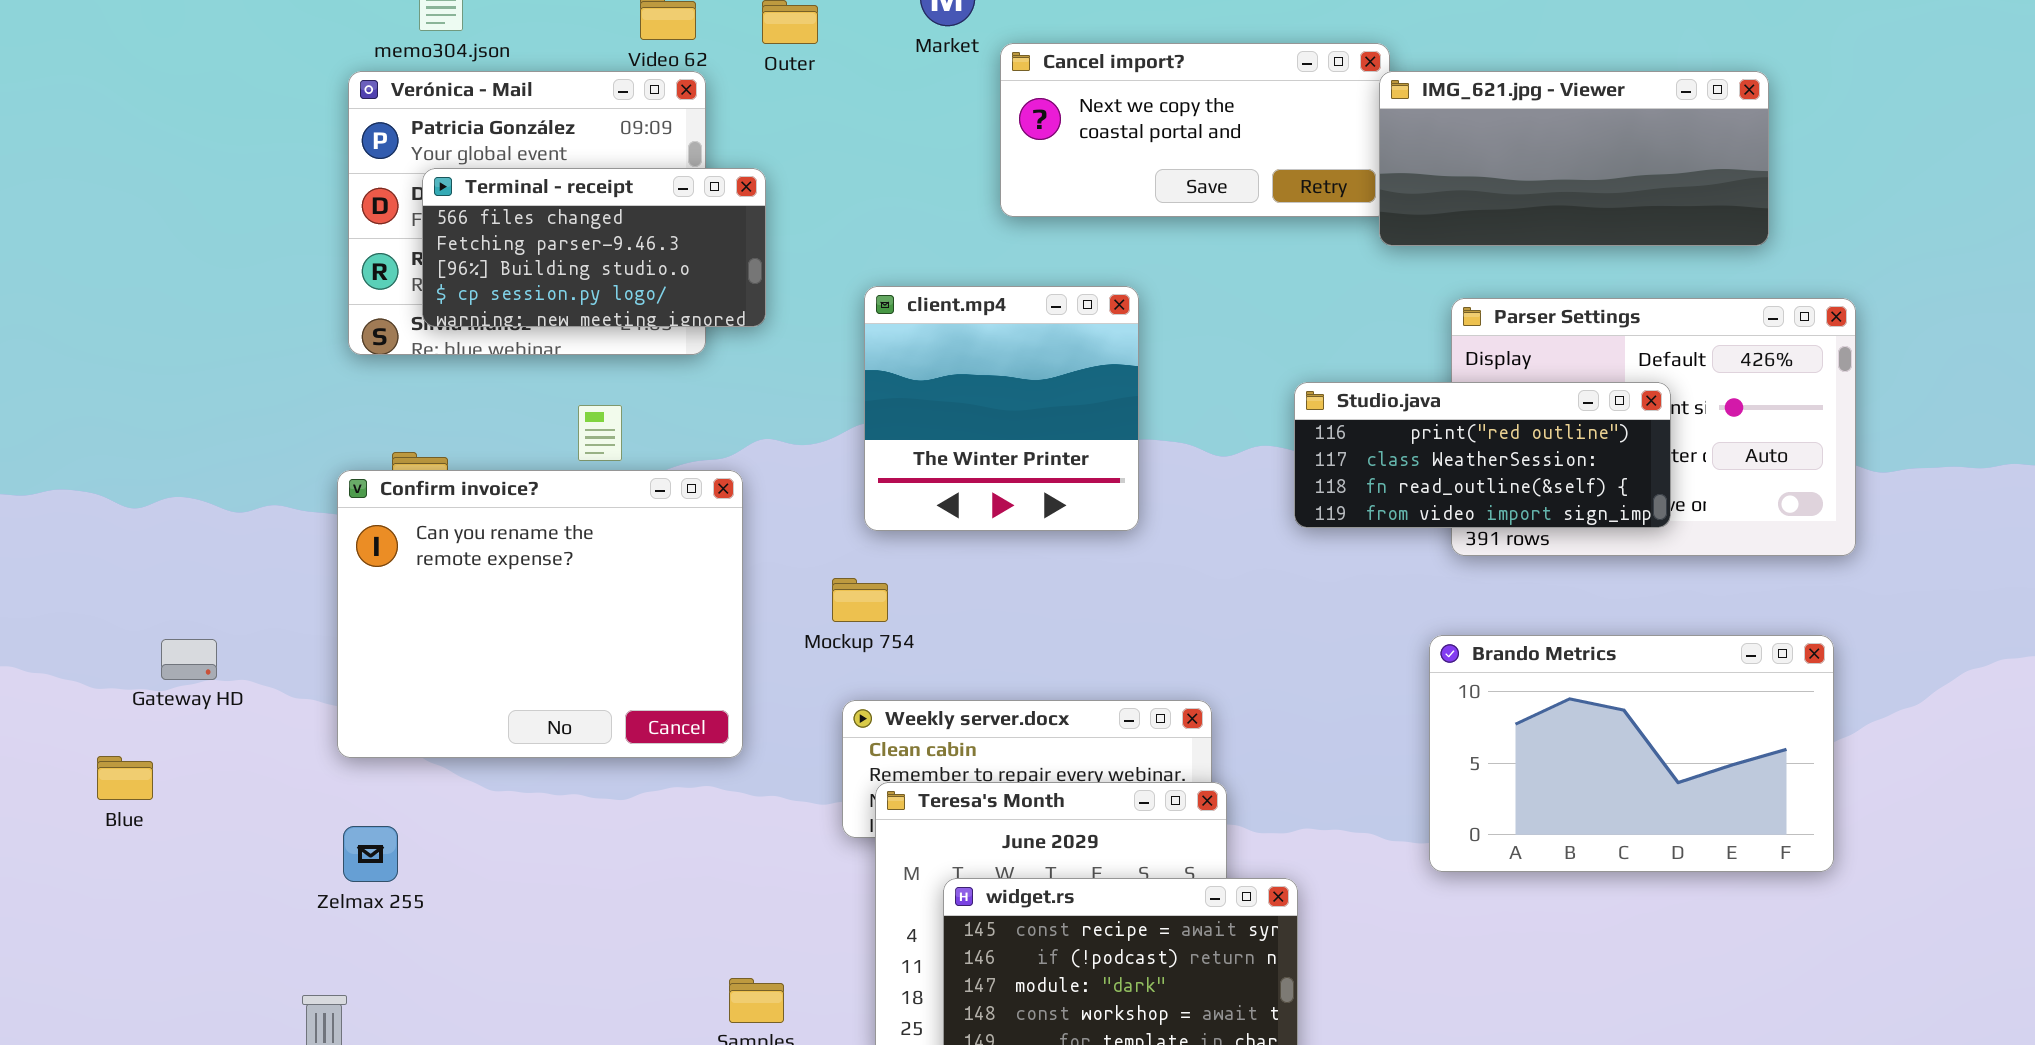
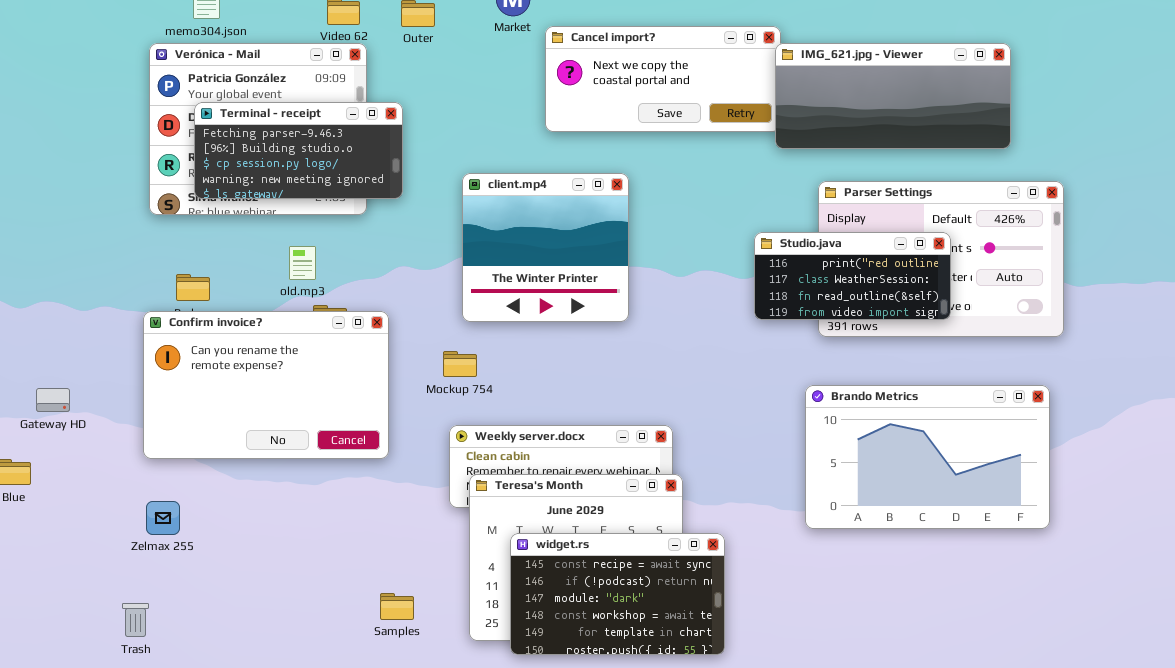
Terminal - receipt: [422,168,766,327] -> [194,102,403,199], scrolled down 1 row
Studio.java: [1294,382,1671,528] -> [754,232,951,320], resized
Confirm invoice?: [337,470,743,758] -> [143,311,389,459], resized

